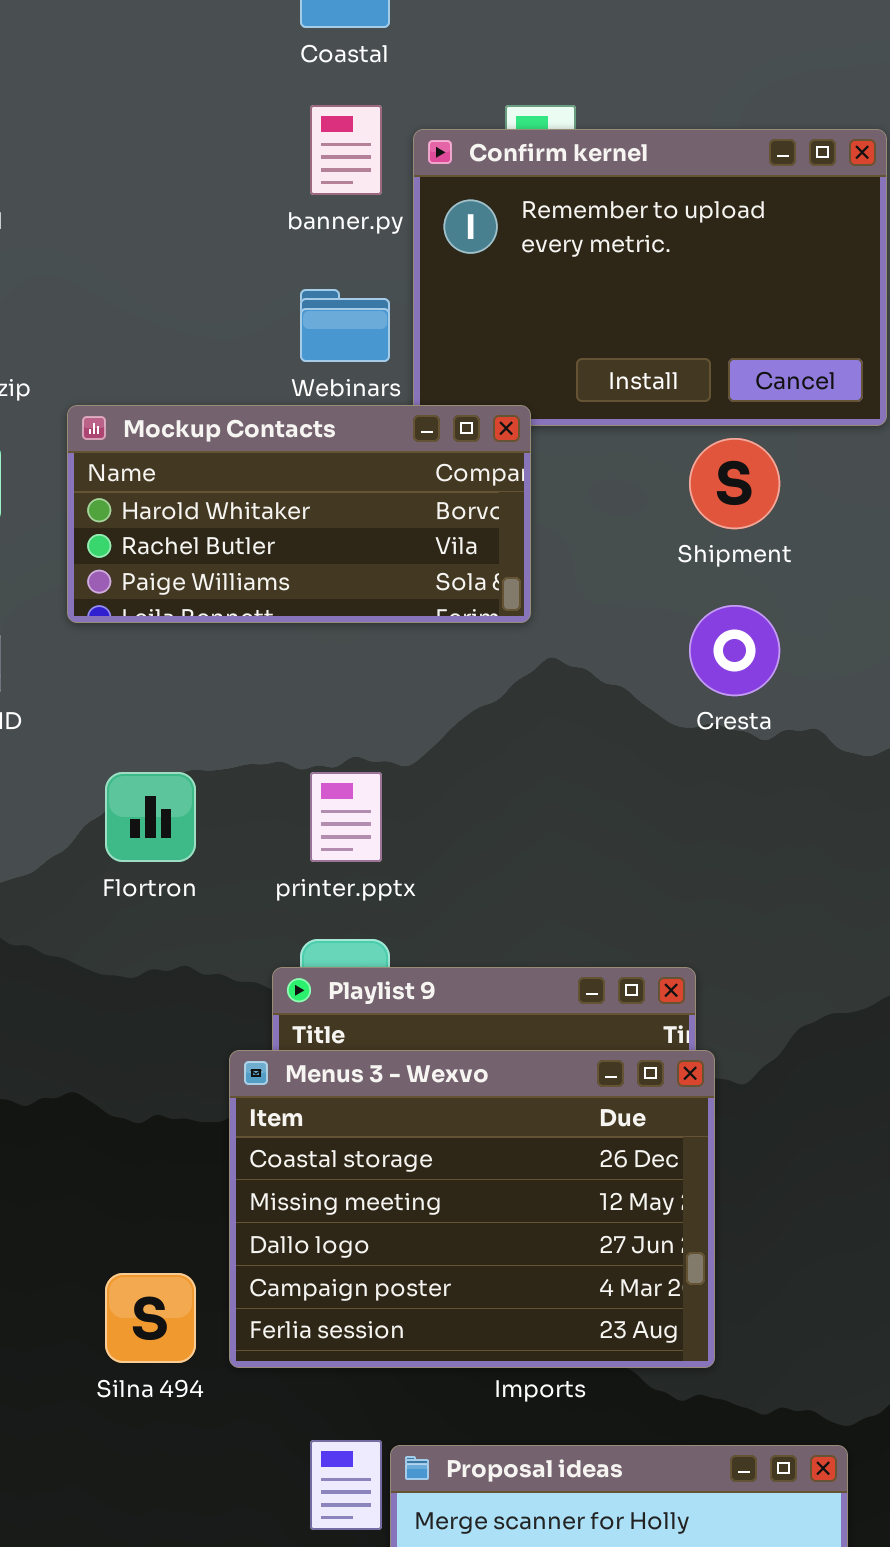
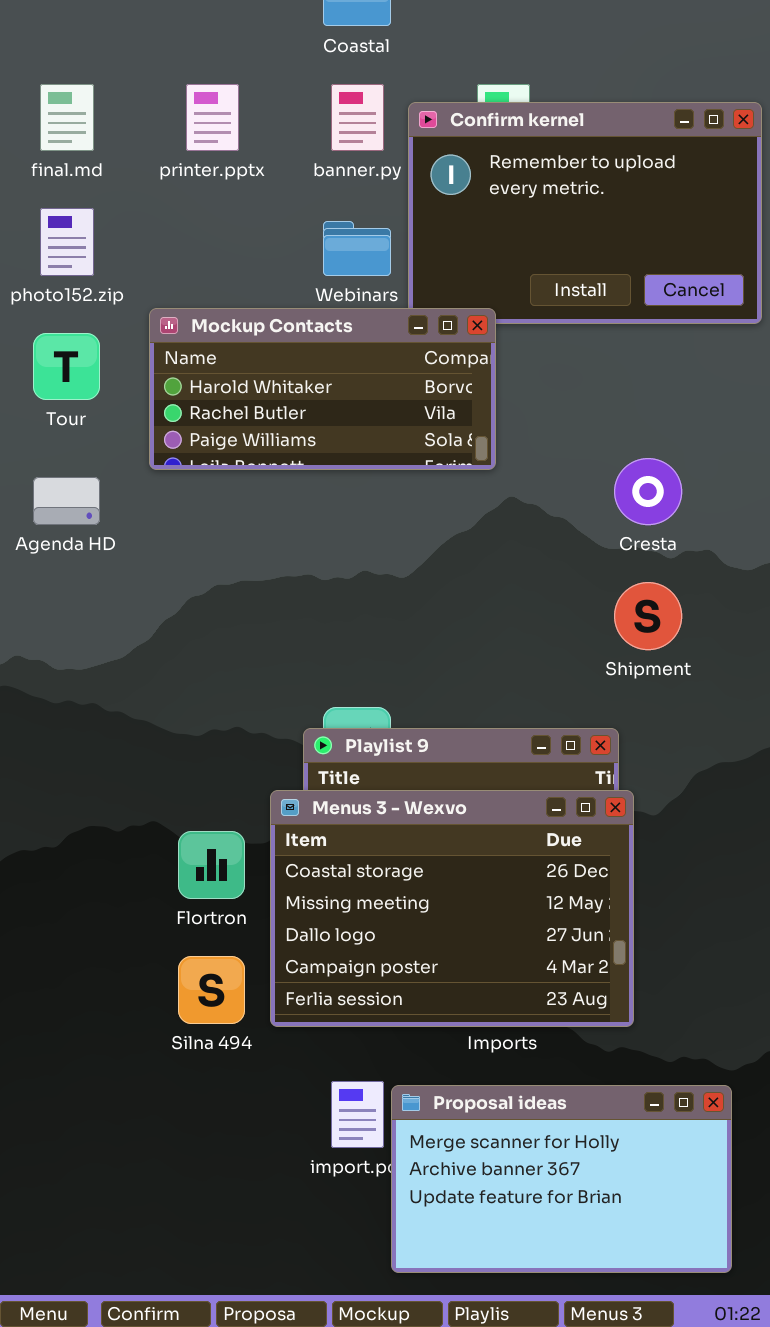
Shipment: [689,438,780,529] -> [614,582,682,650], moved
Flortron: [105,772,196,862] -> [178,831,245,899], moved
printer.pptx: [310,772,382,862] -> [186,84,239,151], moved

